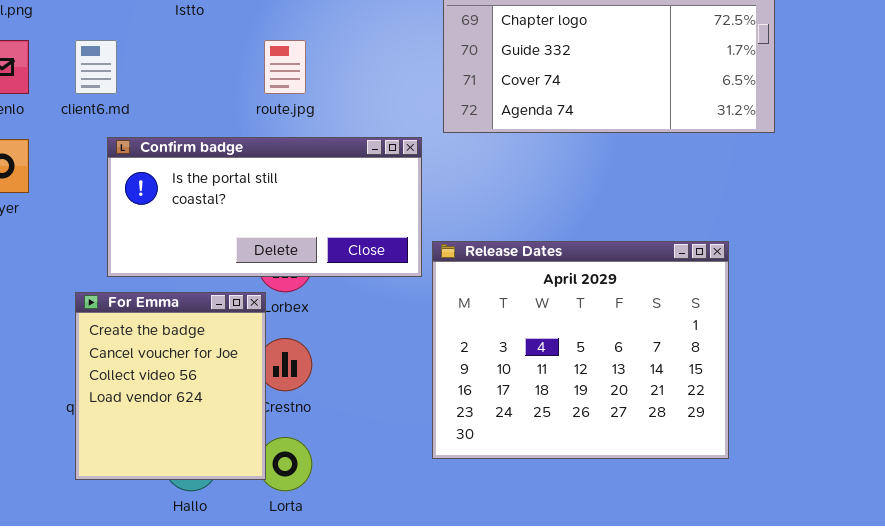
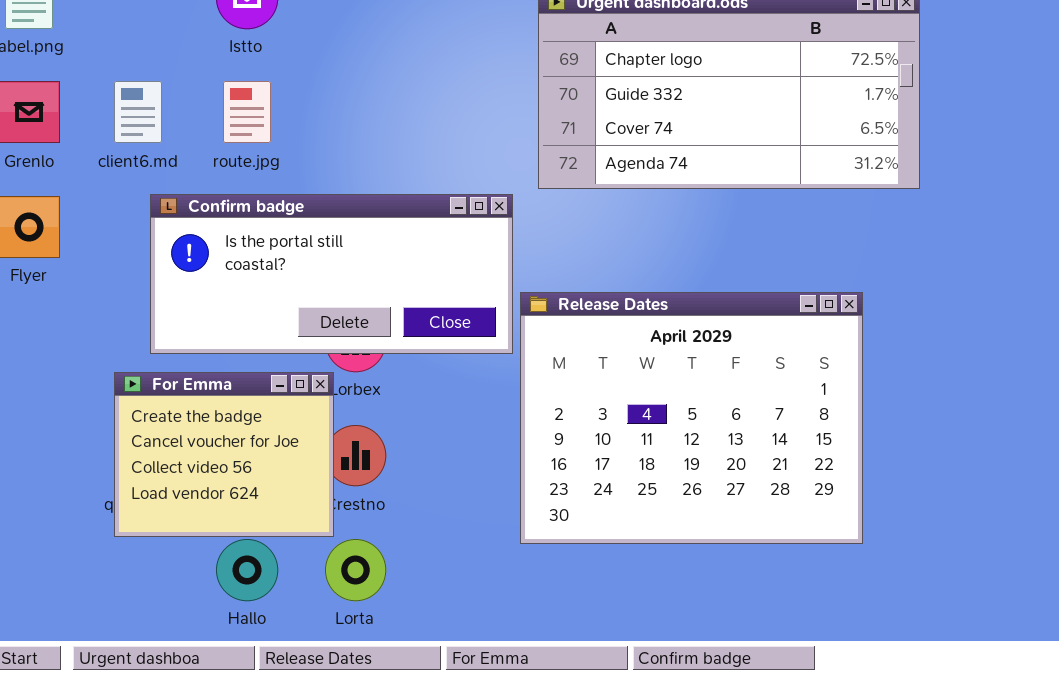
route.jpg: [264,40,306,94] -> [223,81,271,143], moved
Release Dates: [432,241,729,459] -> [520,292,863,544], moved
For Emma: [75,292,266,480] -> [114,372,334,537], resized

